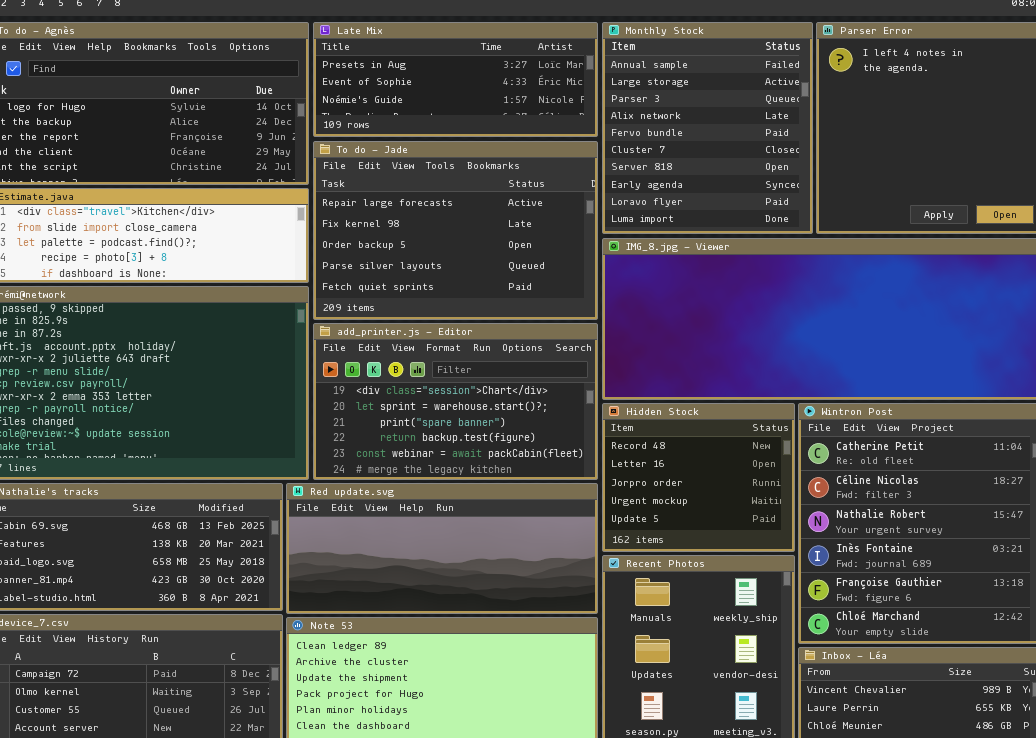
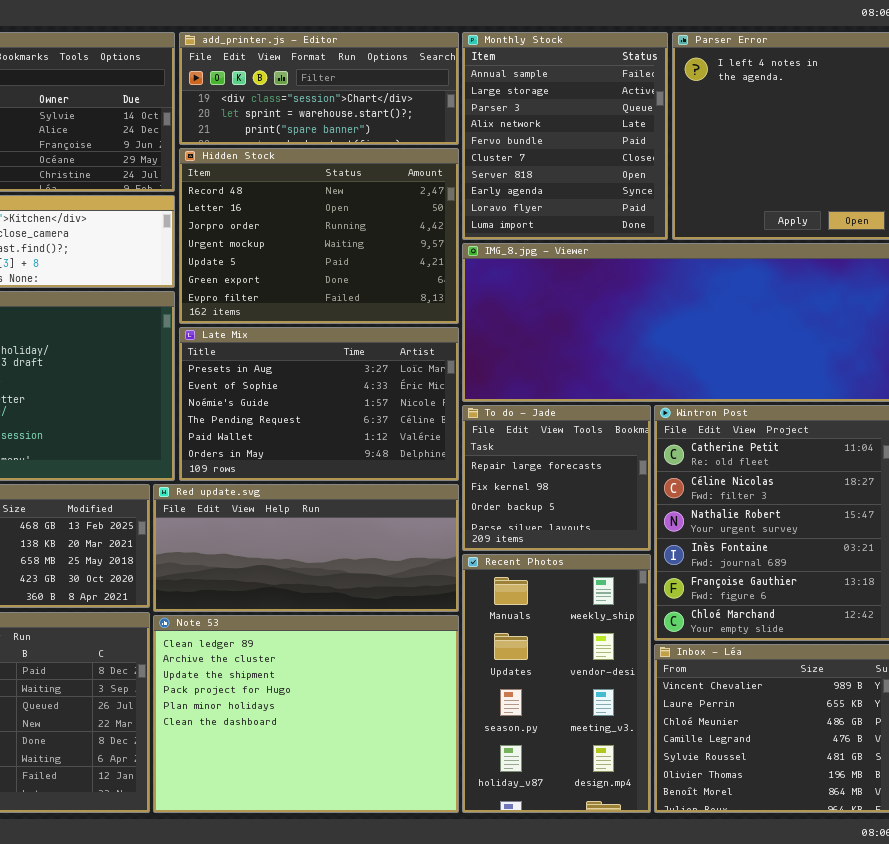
Late Mix: [313,22,598,137] -> [179,327,459,481], moved, resized
To do - Jade: [313,141,598,320] -> [462,405,651,551], moved, resized
add_printer.js - Editor: [313,323,598,480] -> [179,32,459,145], moved, resized
Hidden Stock: [602,403,795,552] -> [179,148,459,324], moved, resized

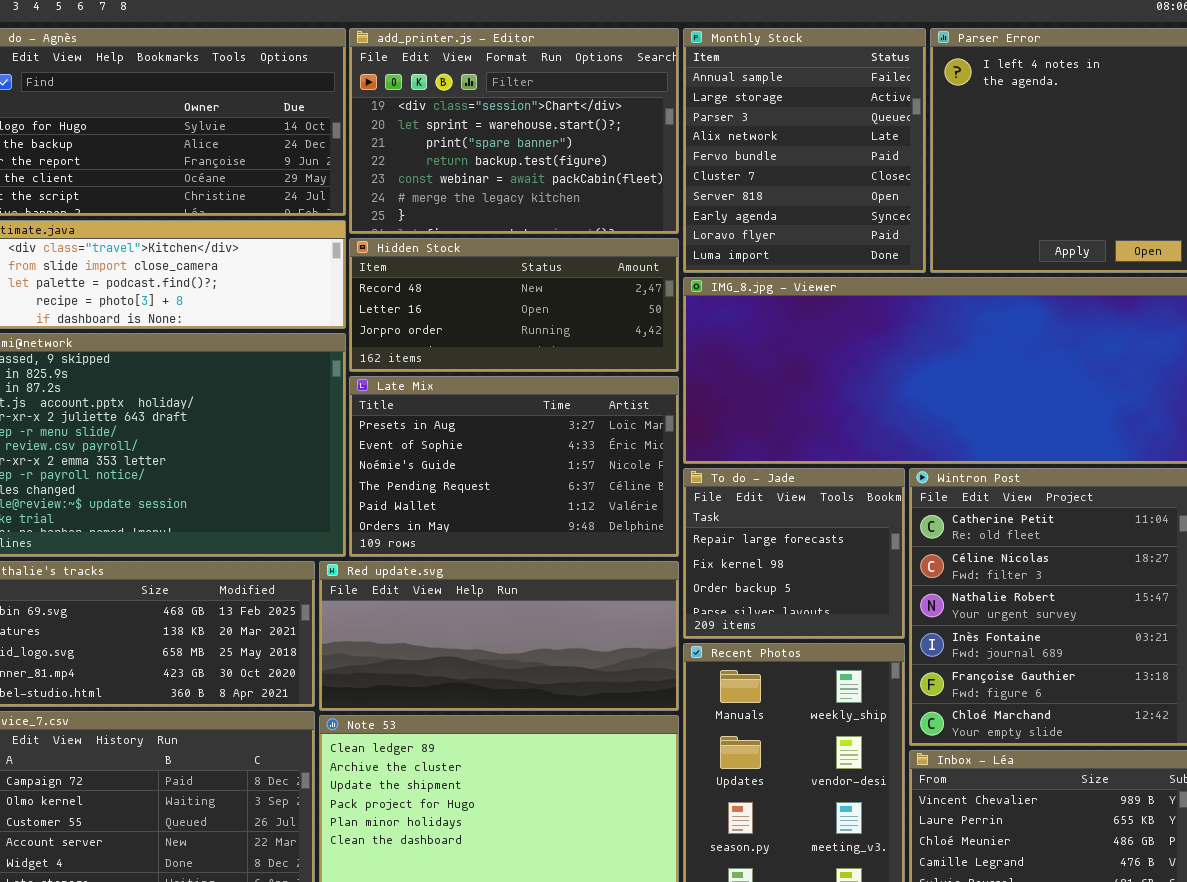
add_printer.js - Editor: [179,32,459,145] -> [349,28,679,234], resized
Hidden Stock: [179,148,459,324] -> [349,238,679,372], resized

